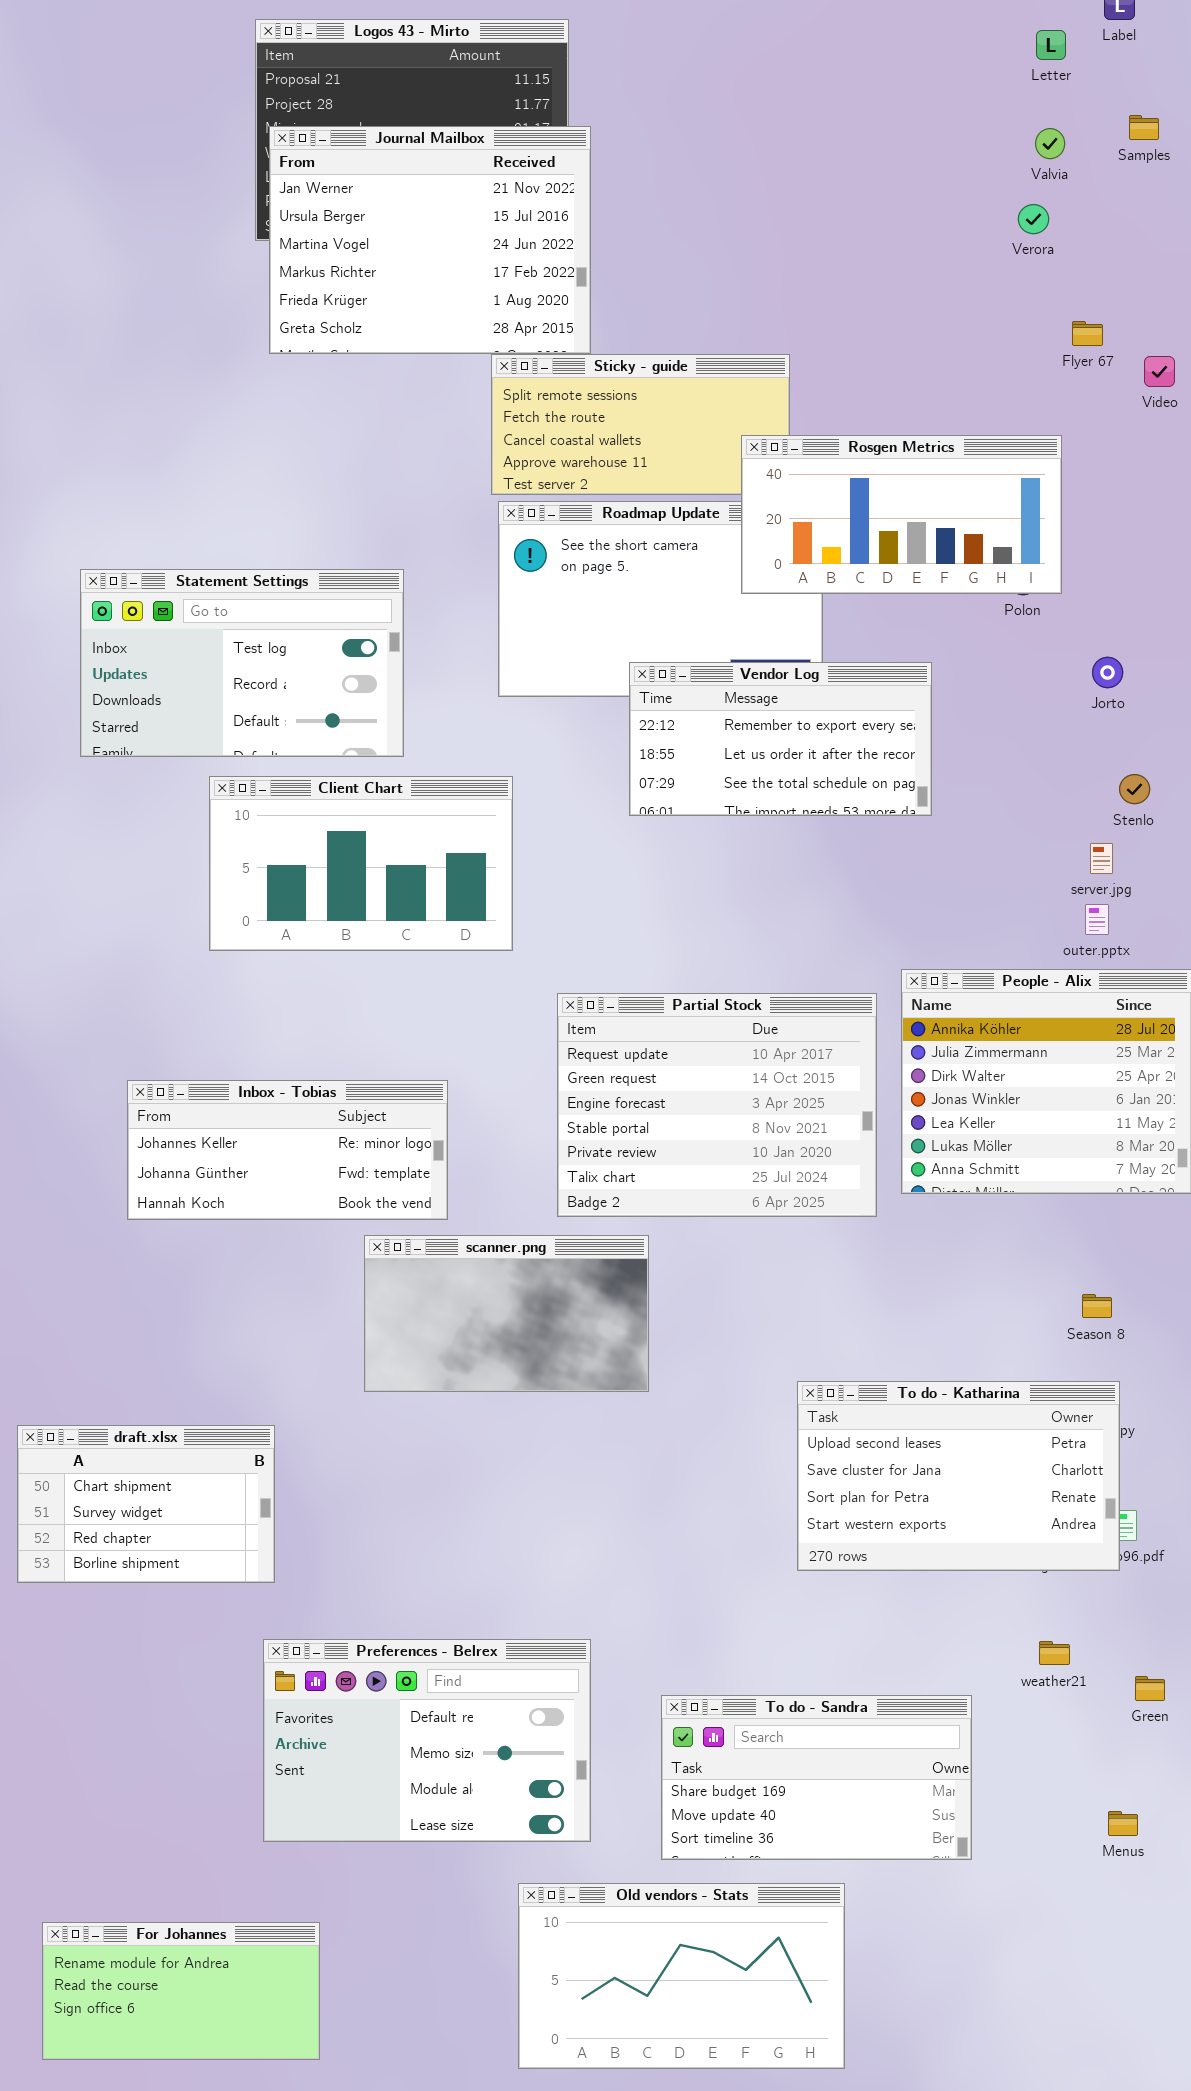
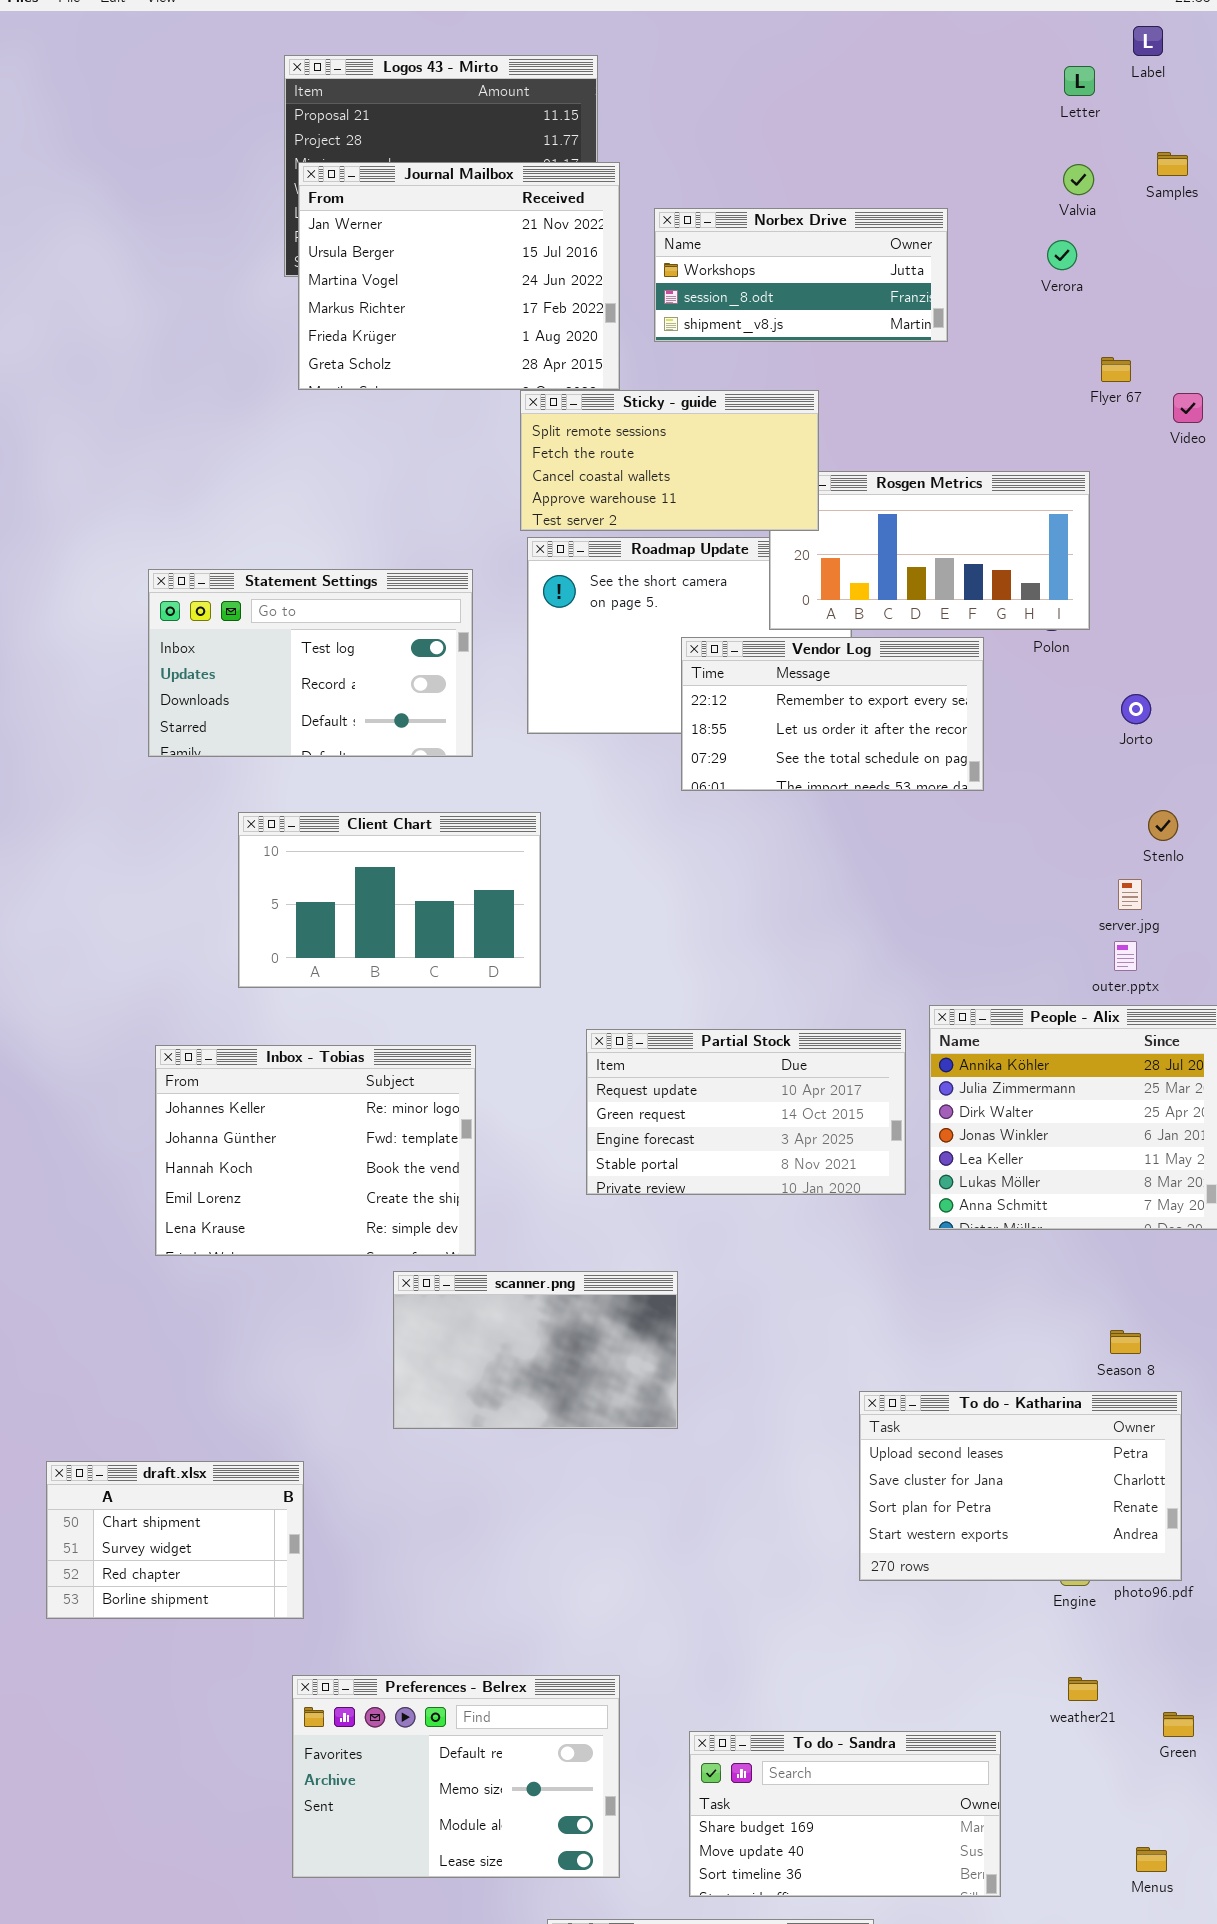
Norbex Drive: none -> [654,208,948,342], opened
Sticky - guide: [491,354,790,495] -> [520,390,819,531], raised
Statement Settings: [80,569,404,757] -> [148,569,473,757], moved
Vendor Log: [629,662,932,816] -> [681,637,984,791], moved
Partial Stock: [557,993,877,1217] -> [586,1029,906,1195], resized
Inbox - Tobias: [127,1080,448,1220] -> [155,1045,476,1256], resized
To do - Katharina: [797,1381,1120,1571] -> [859,1391,1182,1581], moved

